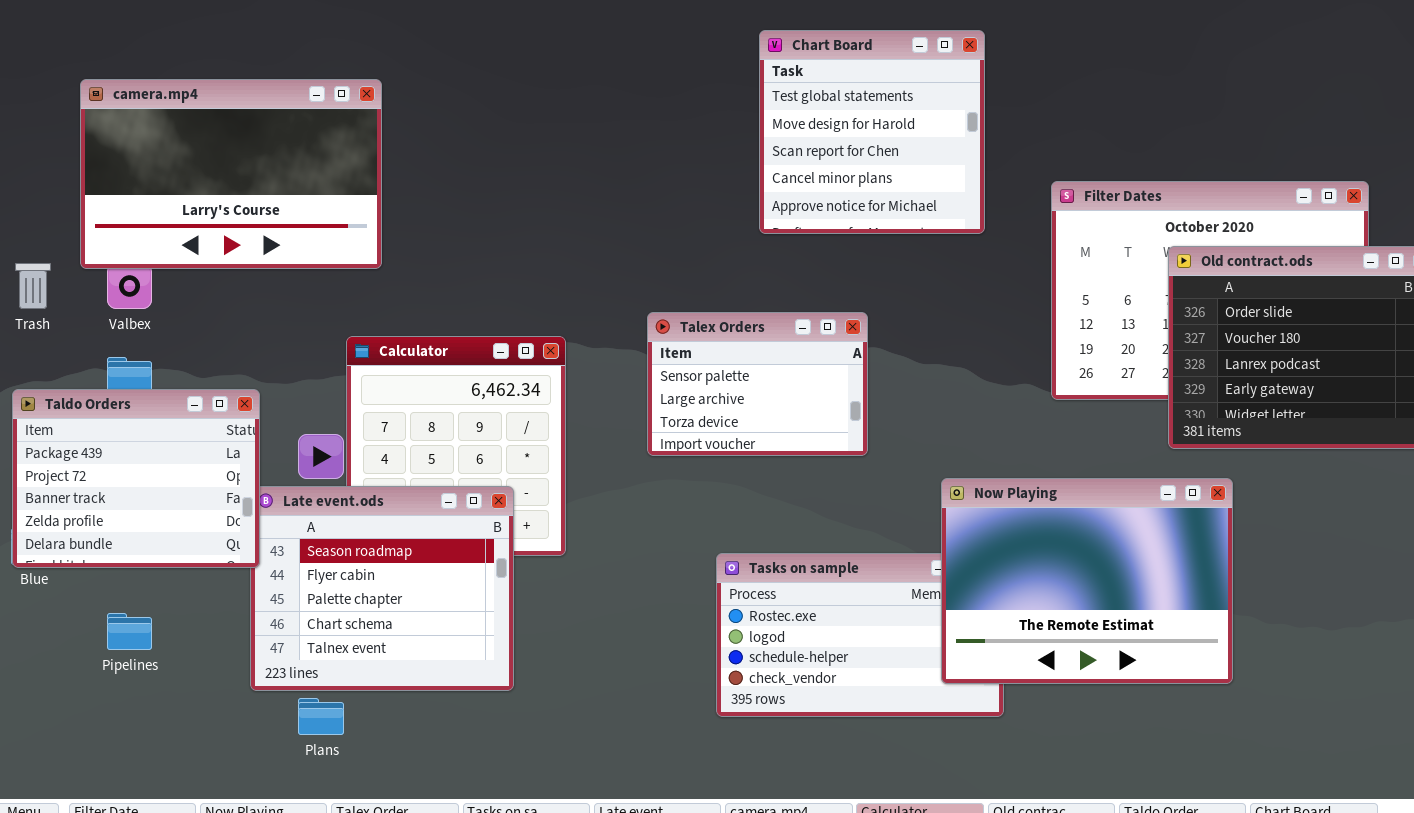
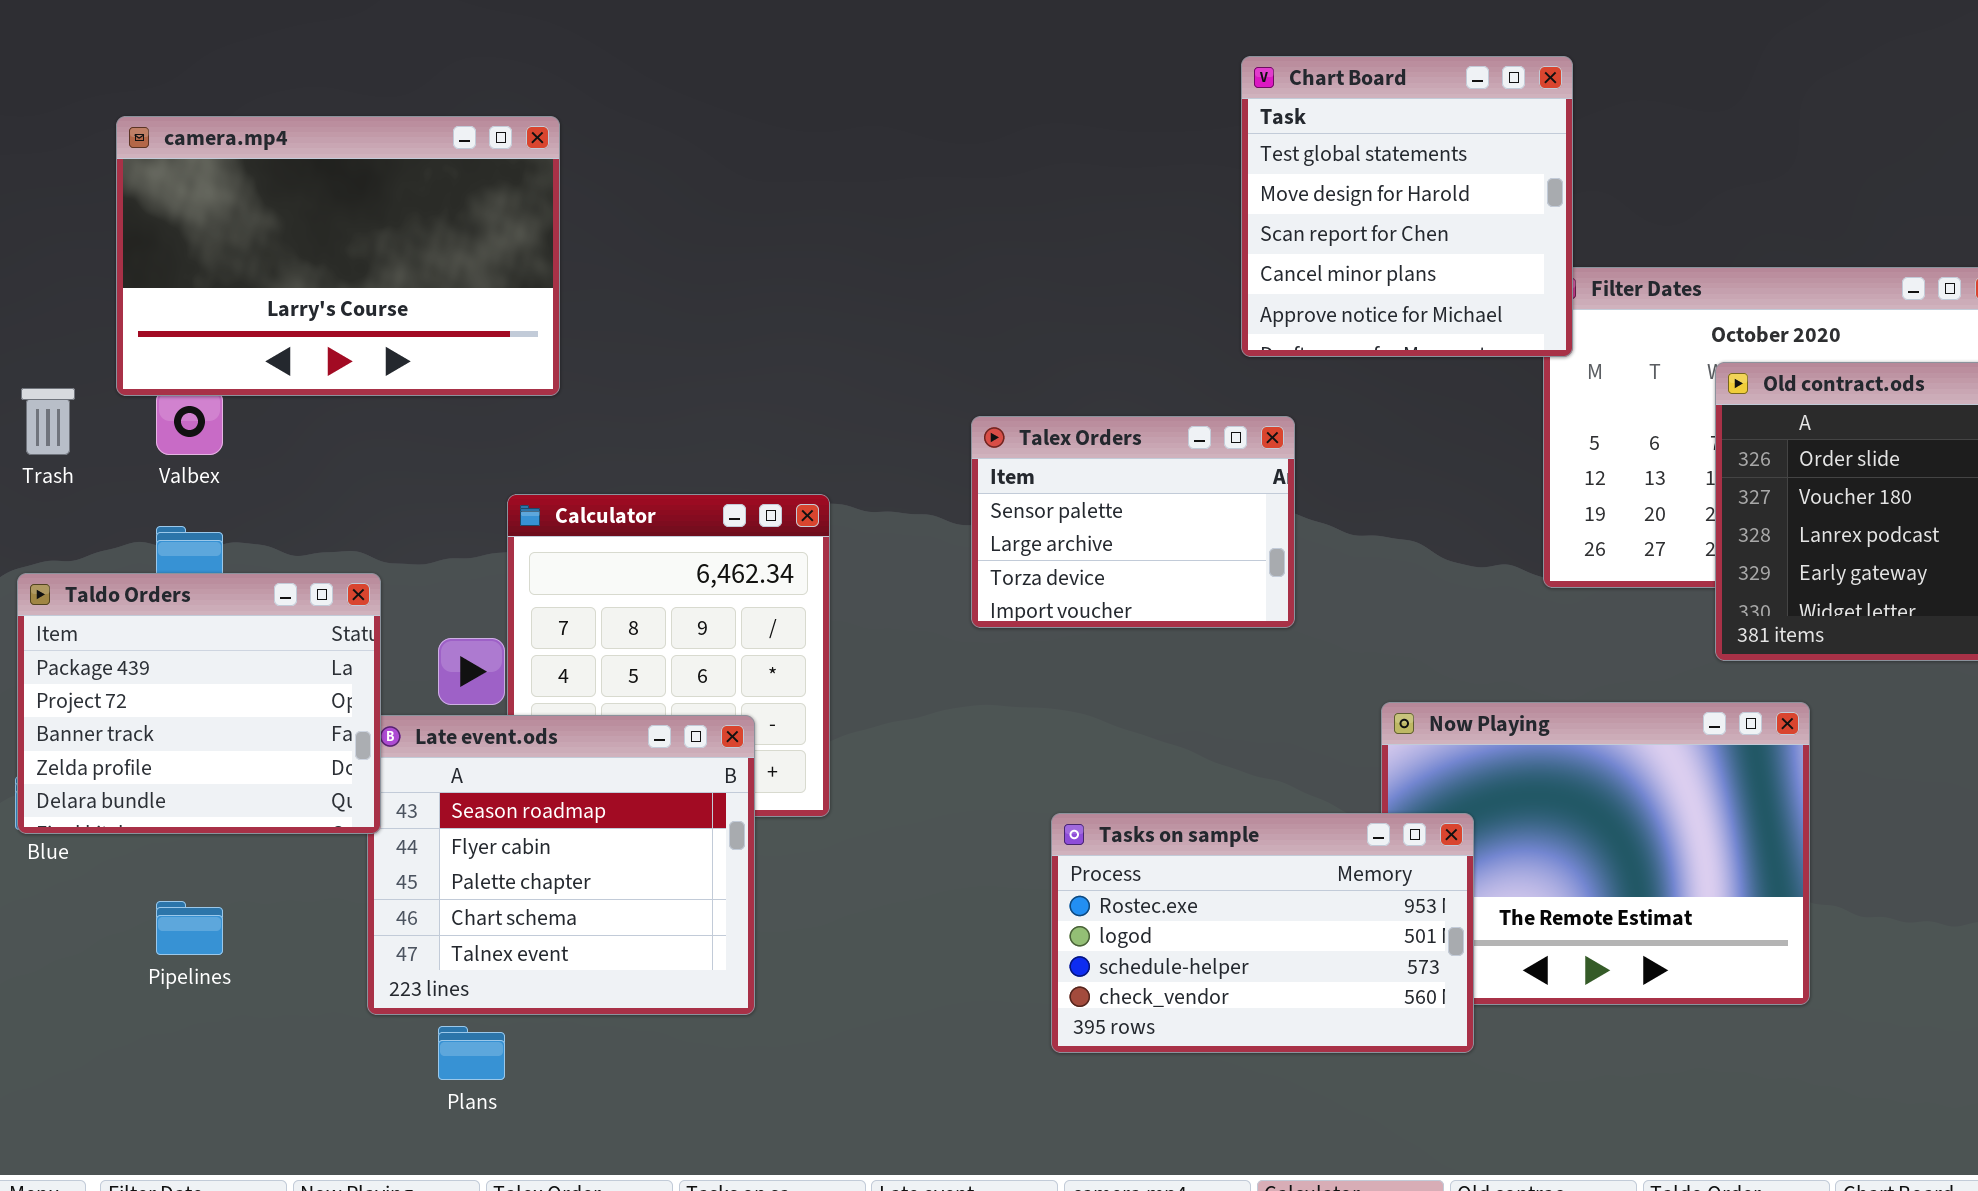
Chart Board: [759,30,985,234] -> [1241,56,1573,357], moved
Talex Orders: [647,312,868,456] -> [971,416,1295,628], moved
Tasks on sample: [716,553,1004,717] -> [1051,813,1474,1053], raised

